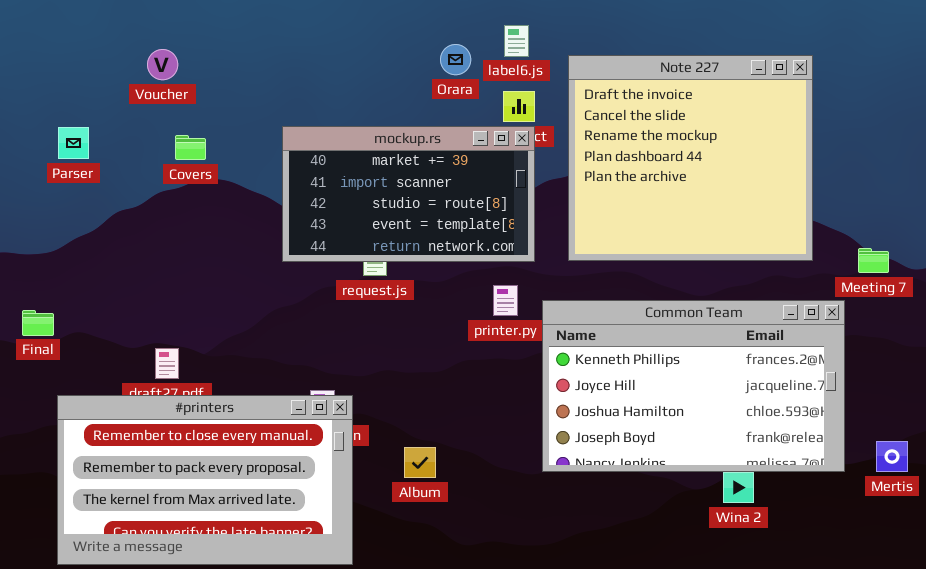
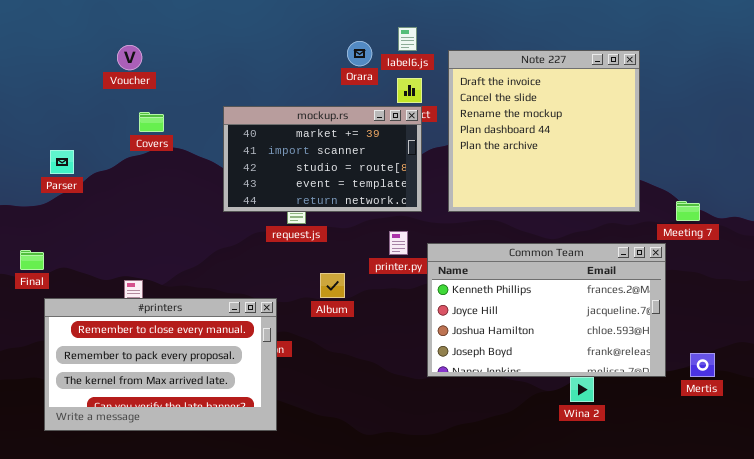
Parser: [58,127,89,159] -> [50,150,74,174], moved
#printers: [57,395,353,565] -> [44,298,277,431], moved
Album: [404,447,436,478] -> [320,273,345,298], moved

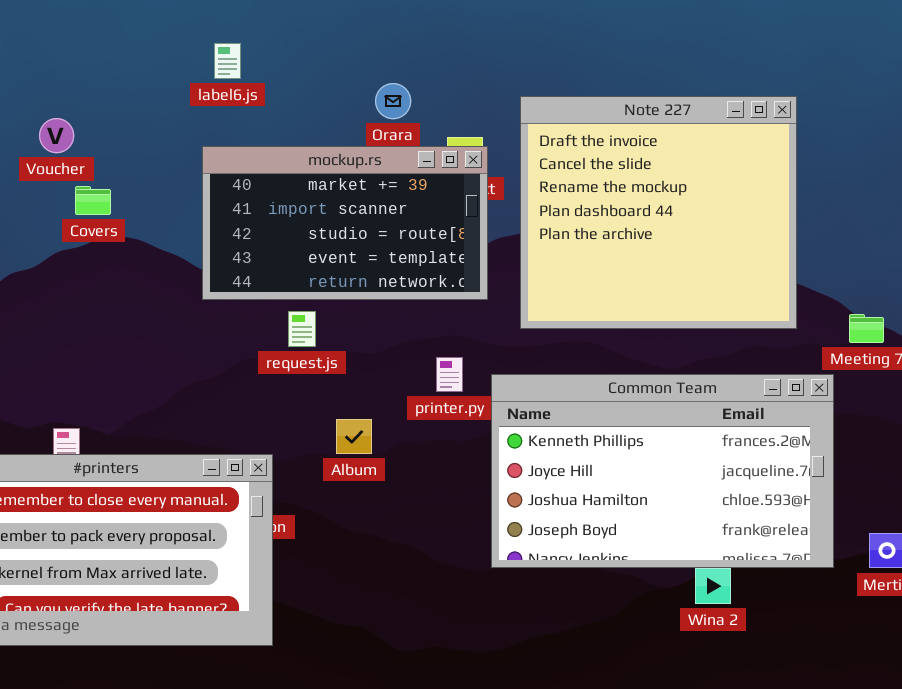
label6.js: [398,27,417,51] -> [214,43,241,79], moved
Voucher: [117,45,142,70] -> [39,118,74,153], moved
mockup.rs: [223,106,422,212] -> [202,146,488,300], moved

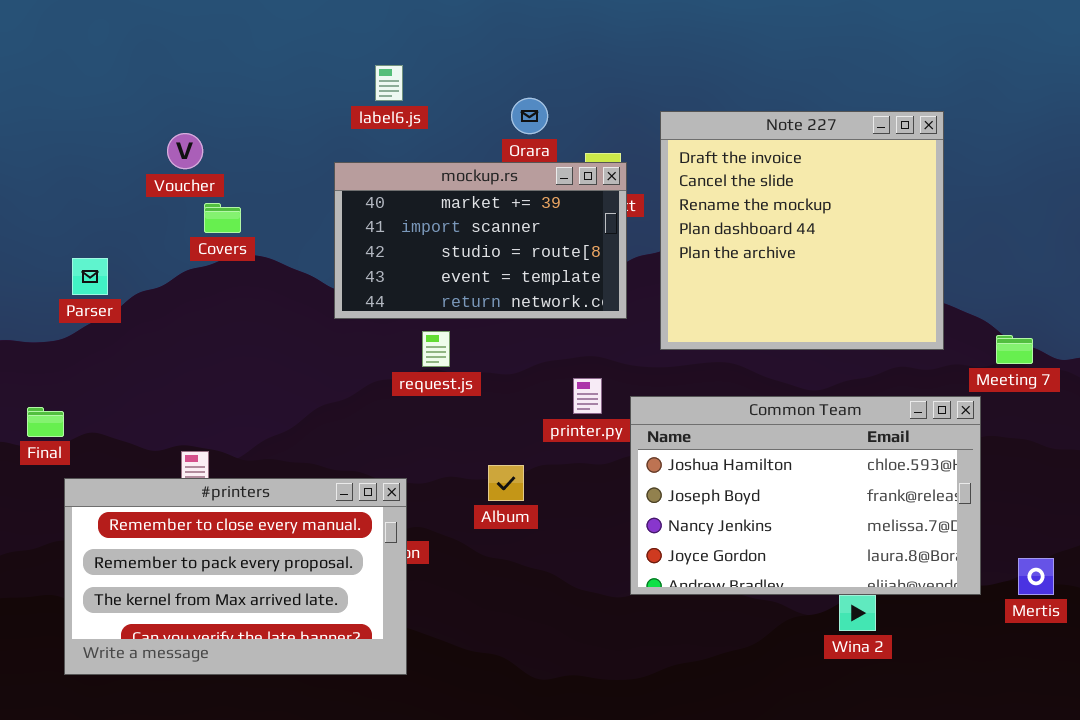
label6.js: [214,43,241,79] -> [375,65,403,101], moved
Common Team: [491,374,834,568] -> [630,396,981,595], scrolled down 2 rows
Album: [336,419,372,454] -> [488,465,524,501], moved

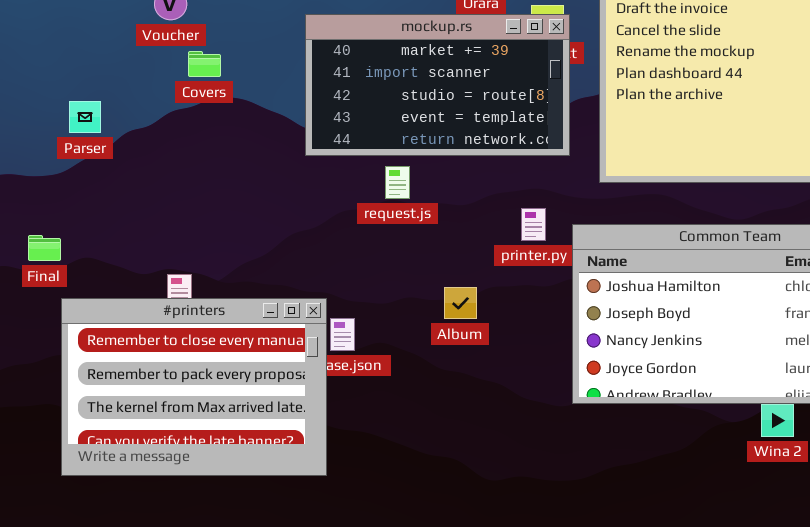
#printers: [64,478,407,675] -> [61,298,327,476], resized

